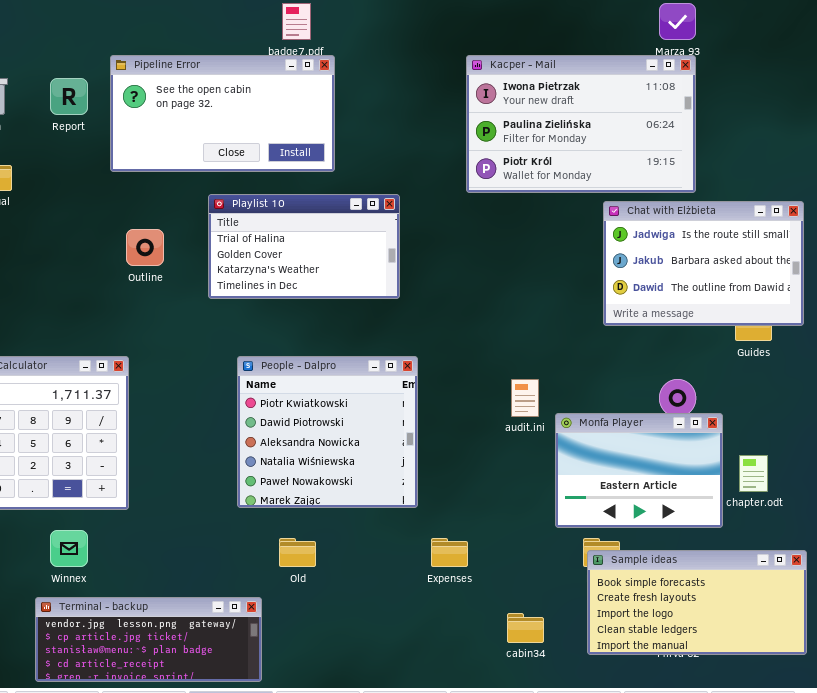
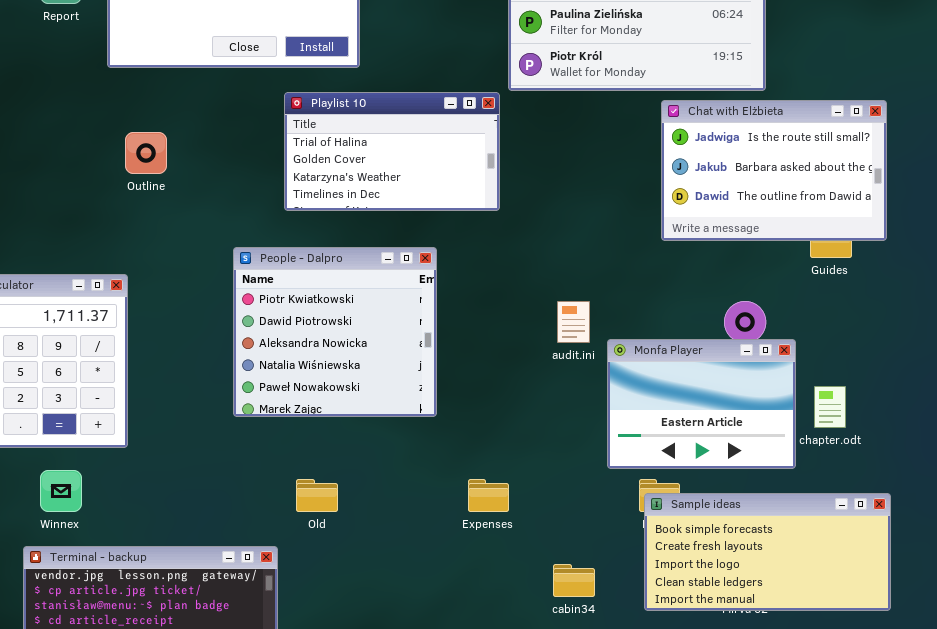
Playlist 10: [208,194,400,299] -> [284,92,500,211], moved
People - Dalpro: [237,356,418,508] -> [233,247,437,417], moved

